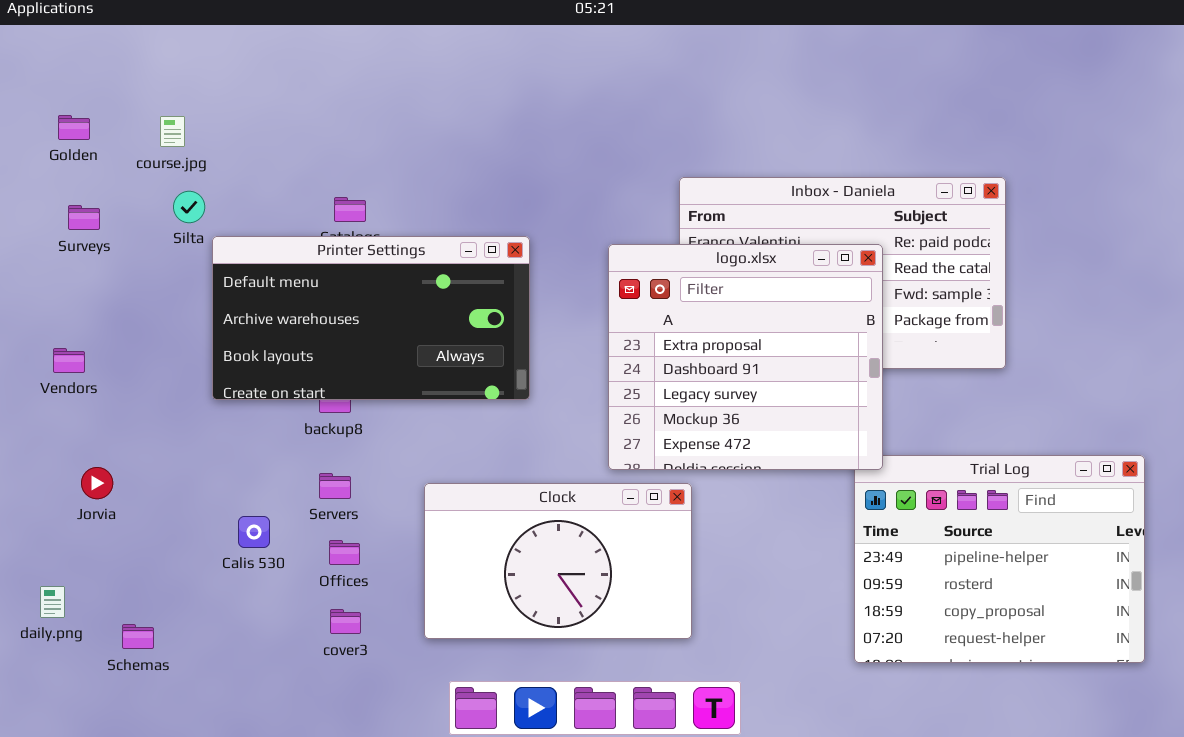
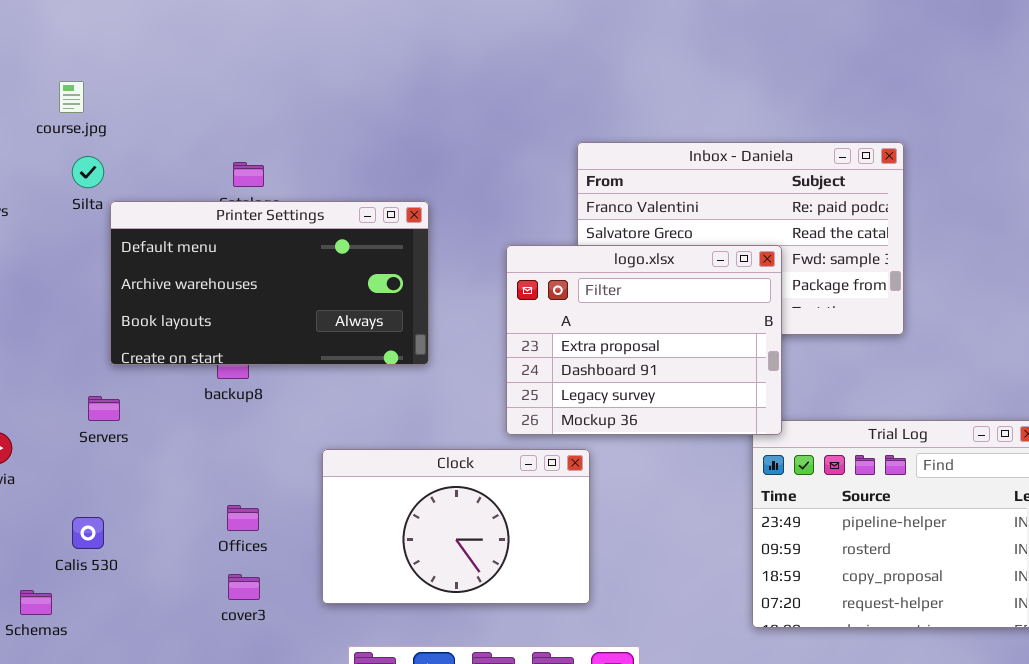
logo.xlsx: [608,244,883,470] -> [506,245,782,435], resized
Servers: [319,473,351,499] -> [88,396,120,421], moved
Calis 530: [238,516,270,548] -> [72,517,104,549], moved

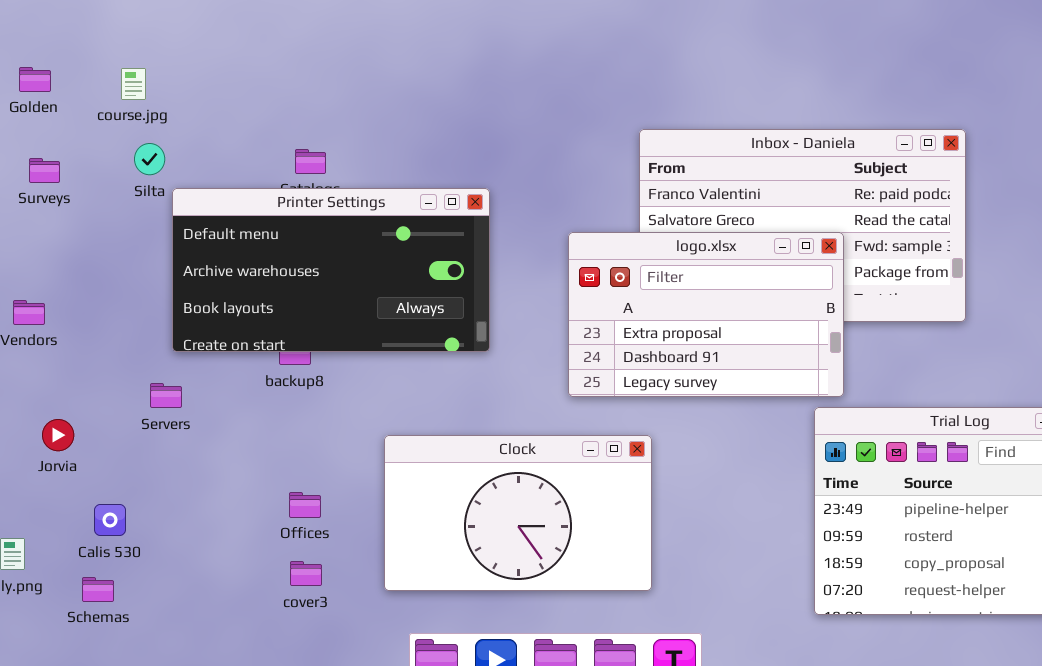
logo.xlsx: [506,245,782,435] -> [568,232,844,397], resized
Calis 530: [72,517,104,549] -> [94,504,126,536], moved

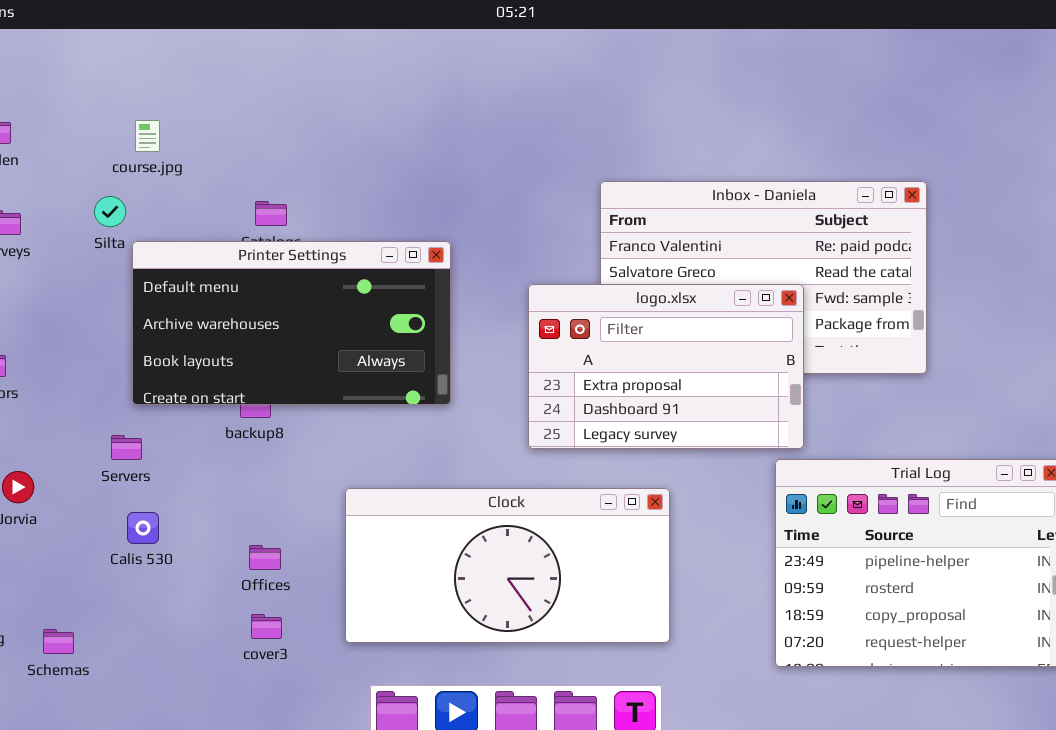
course.jpg: [121,68,146,100] -> [135,120,160,152], moved
Clock: [384,435,652,591] -> [345,488,670,643], resized
Calis 530: [94,504,126,536] -> [127,512,159,544], moved

